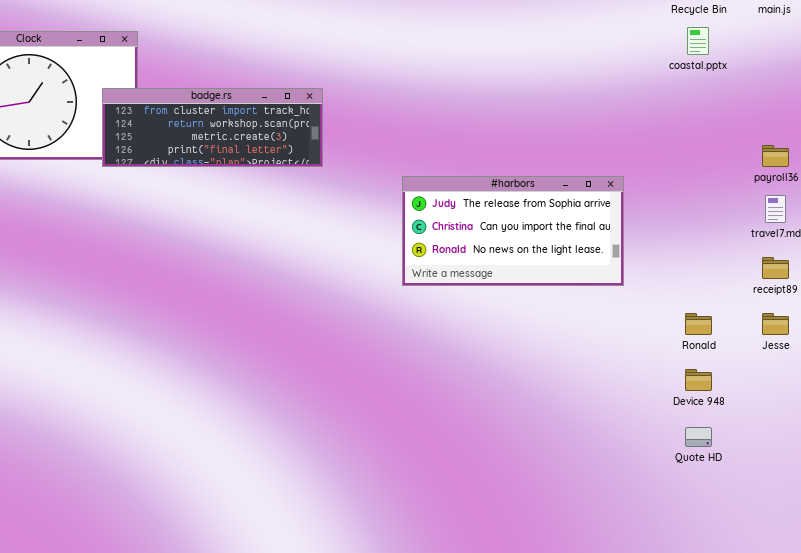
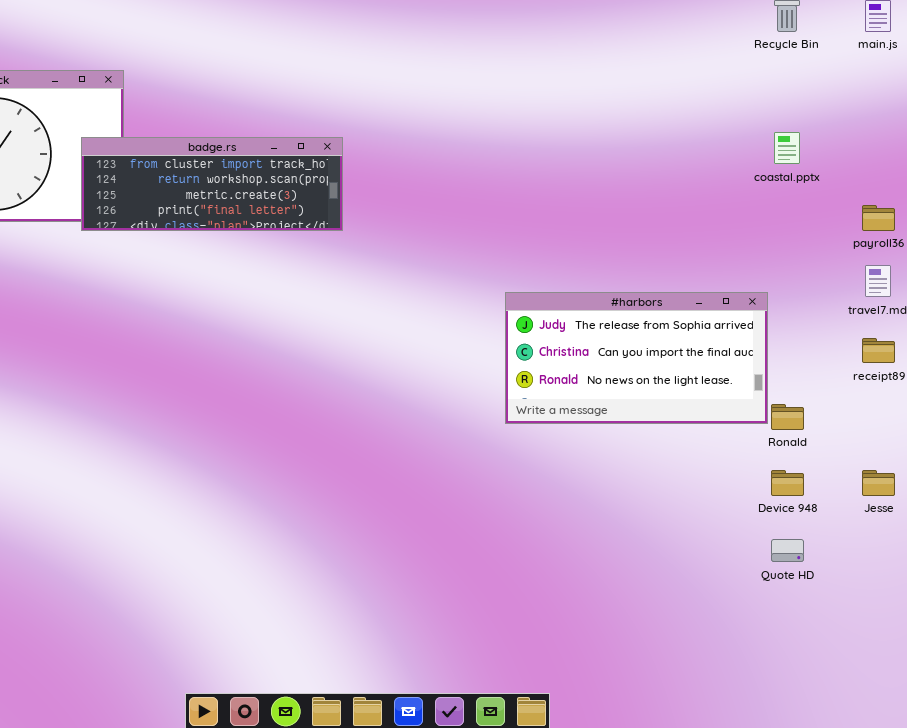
coastal.pptx: [687,27,709,55] -> [774,132,800,164], moved
#harbors: [402,176,624,286] -> [505,292,768,424], moved
Jesse: [762,313,789,335] -> [862,470,895,496], moved

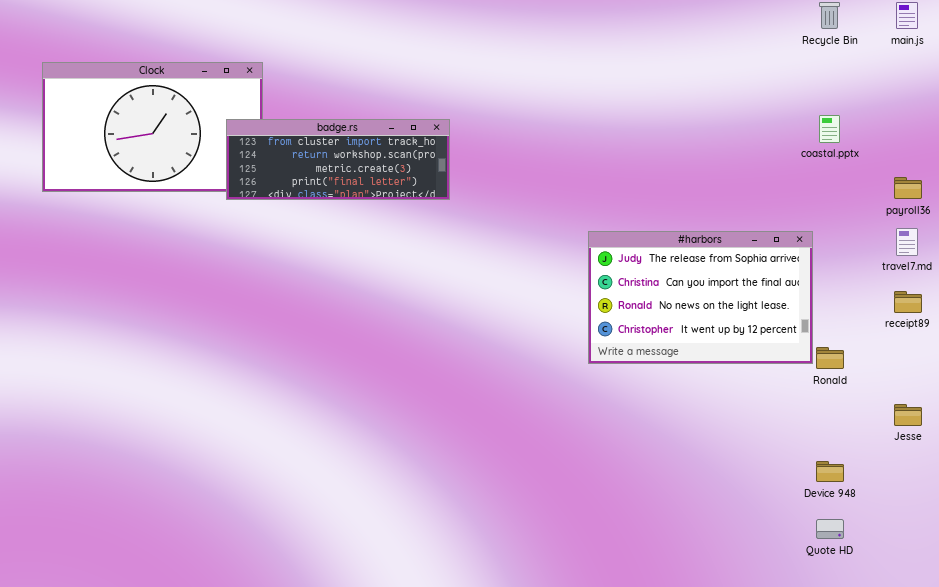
#harbors: [505,292,768,424] -> [588,231,813,364], resized
Device 948: [771,470,804,496] -> [816,461,844,482], moved
Quote HD: [771,539,804,562] -> [816,519,844,539], moved

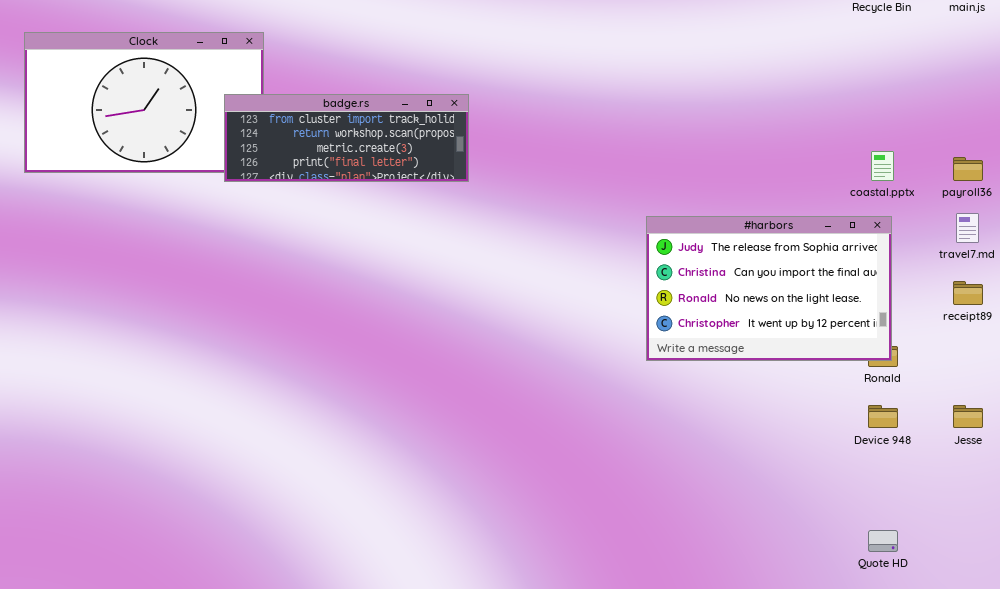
coastal.pptx: [819,115,840,143] -> [871,151,894,181], moved
#harbors: [588,231,813,364] -> [646,216,892,361], moved
Device 948: [816,461,844,482] -> [868,405,898,428], moved

